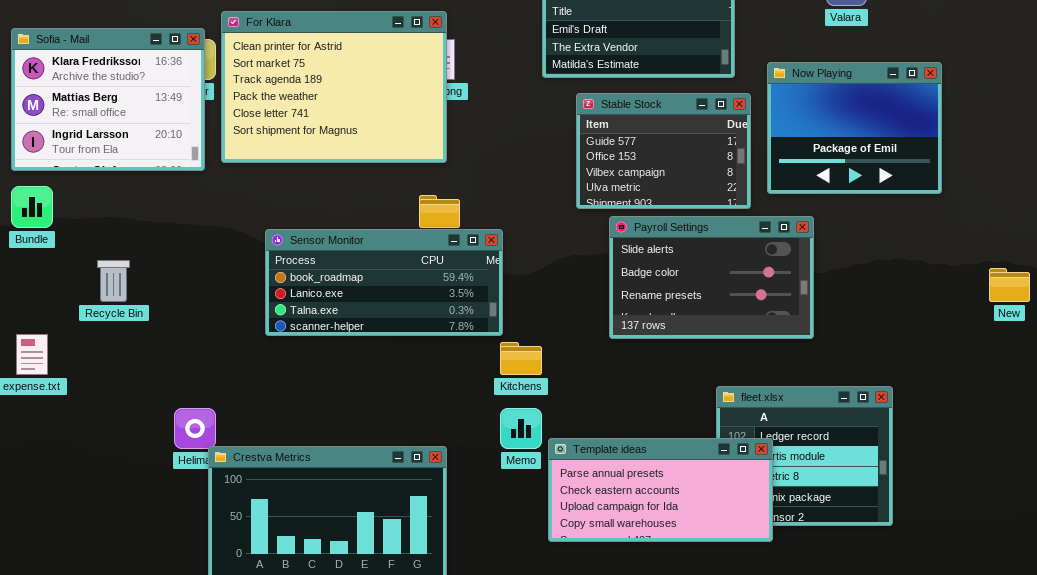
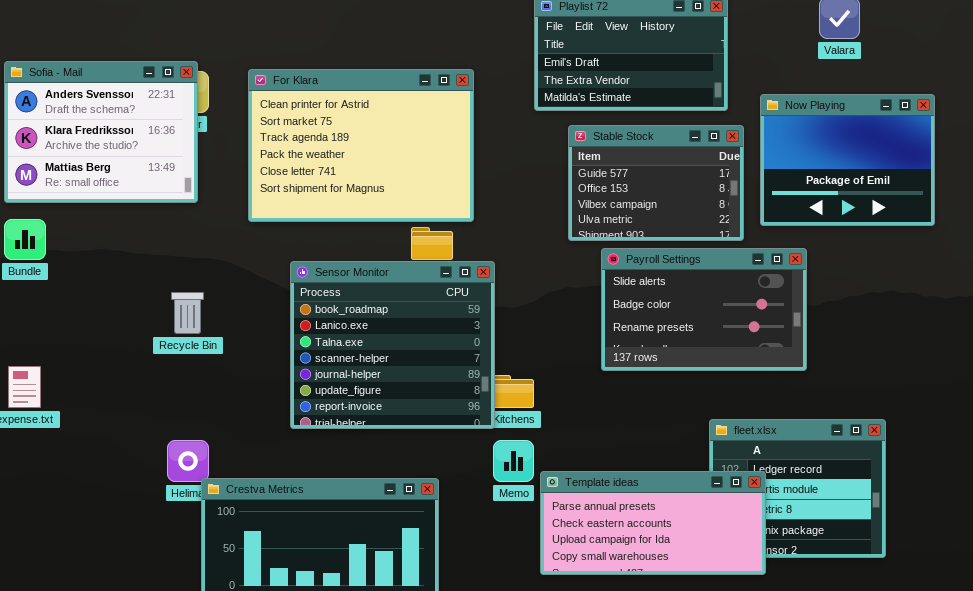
For Klara: [221,11,447,163] -> [248,69,474,222], moved
Sofia - Mail: [11,28,205,171] -> [4,61,198,203], scrolled up 1 row
Sensor Monitor: [265,229,503,336] -> [290,261,495,429], resized
Recycle Bin: [97,260,130,302] -> [171,292,204,334], moved

